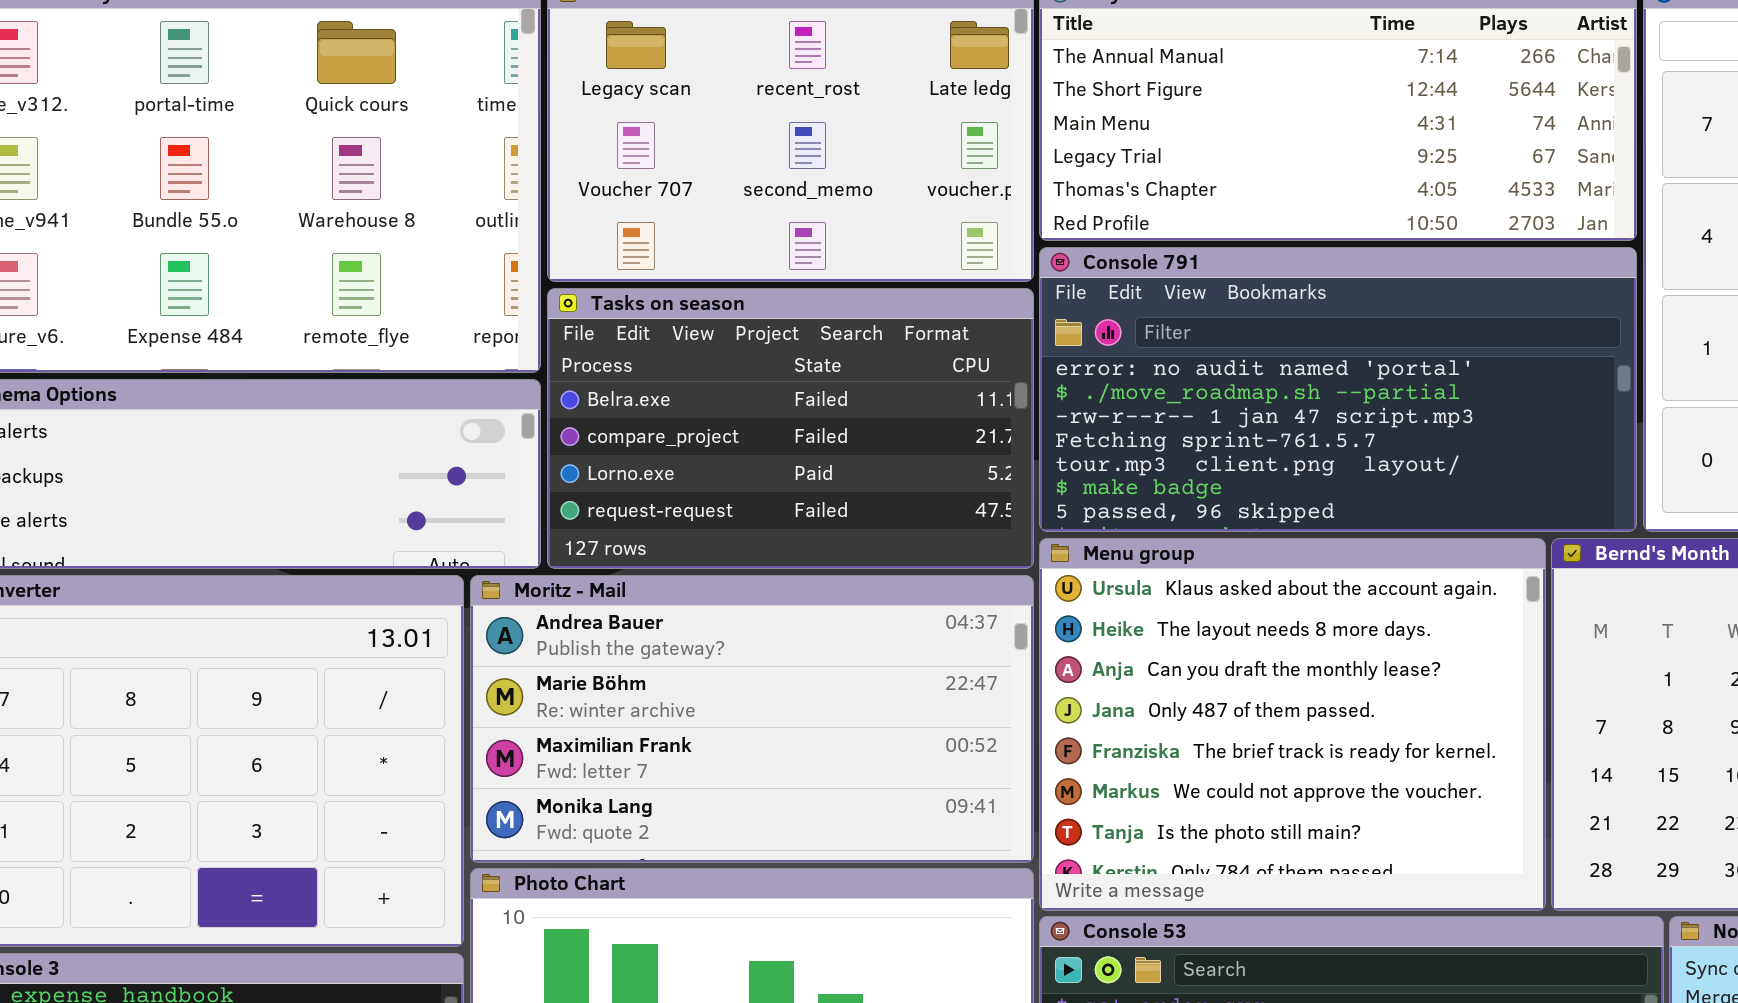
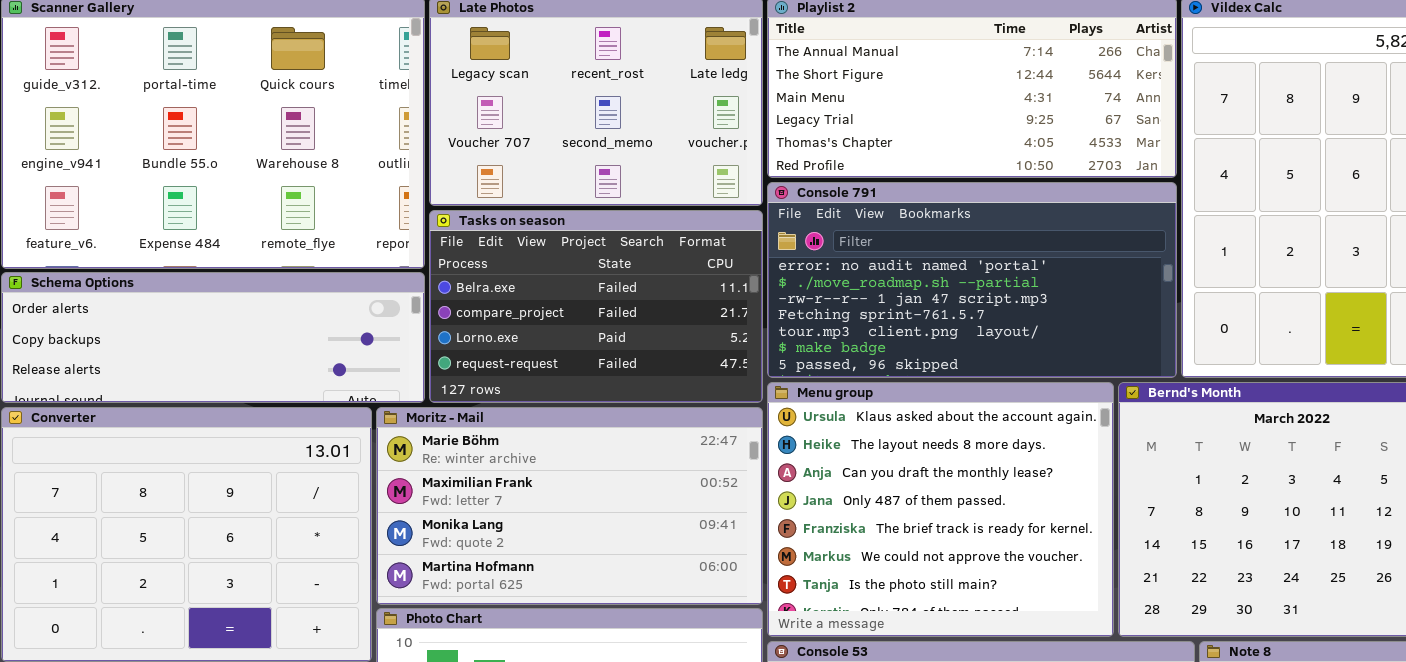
Moritz - Mail: [470,575,1034,863] -> [376,407,763,605], scrolled down 1 row

